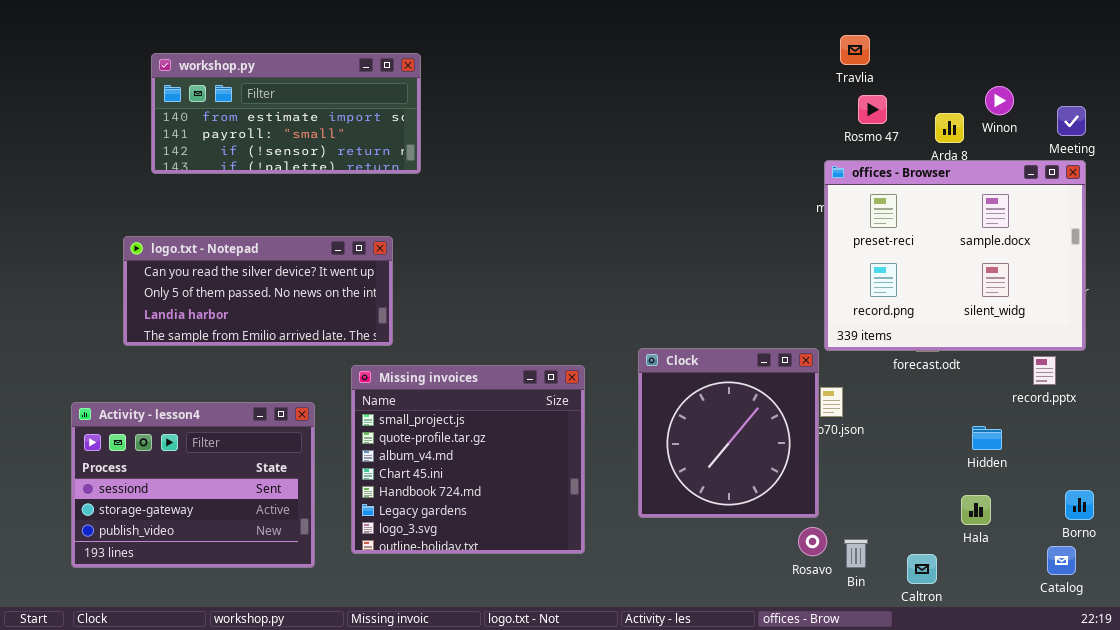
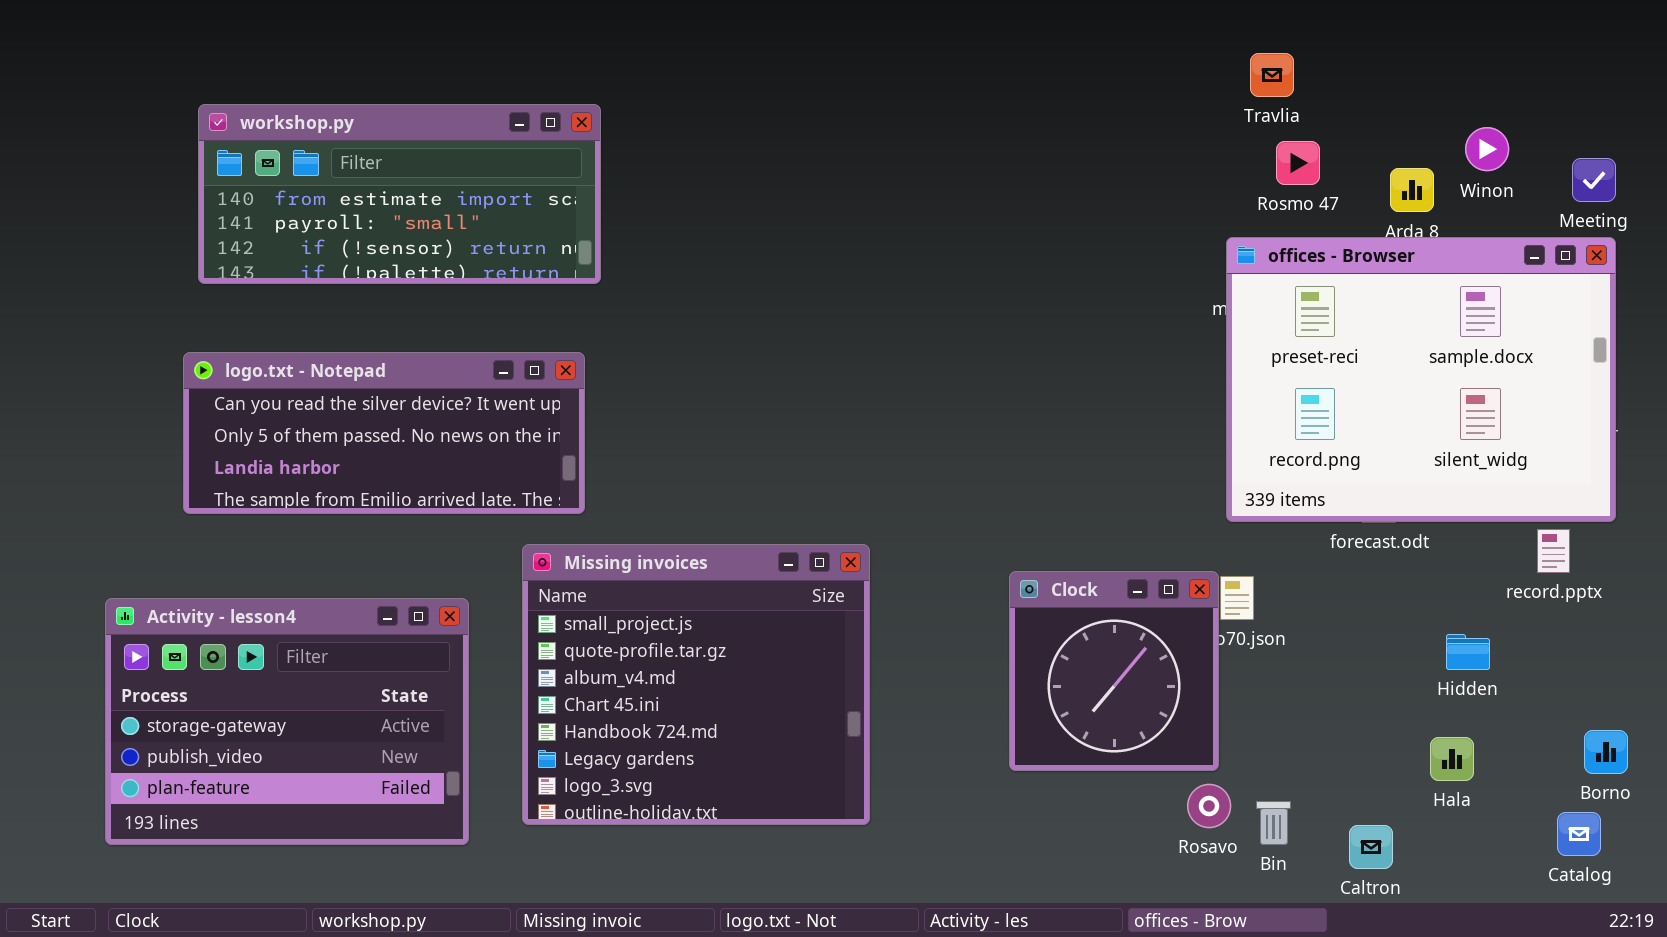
workshop.py: [151,53,421,174] -> [198,104,601,284], moved
Clock: [638,348,819,518] -> [1009,571,1219,771], resized
Activity - lesson4: [71,402,315,568] -> [105,598,469,845], scrolled down 1 row

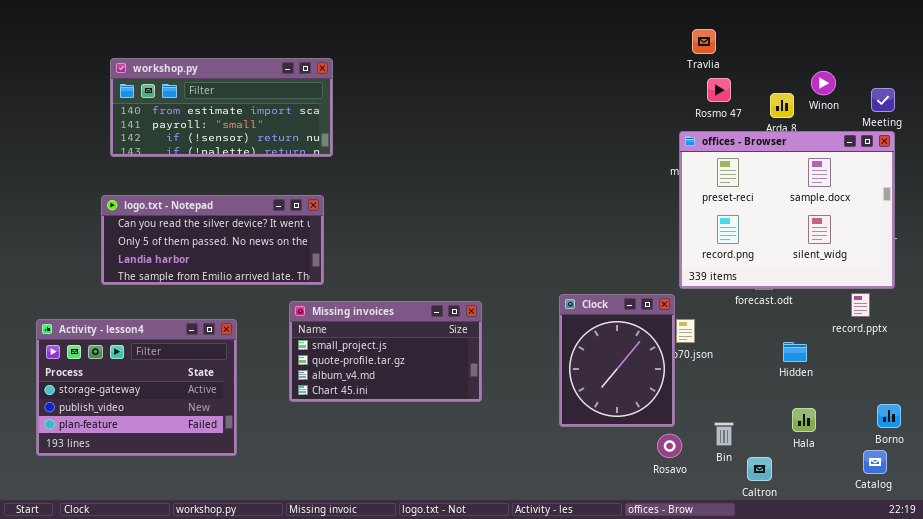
Missing invoices: [522,544,870,825] -> [289,301,482,402], resized
Clock: [1009,571,1219,771] -> [559,294,675,427], resized
Activity - lesson4: [105,598,469,845] -> [36,319,237,456], moved
Hidden: [1446,634,1490,670] -> [783,342,807,362], moved
Bin: [1256,801,1291,845] -> [714,422,734,446], moved

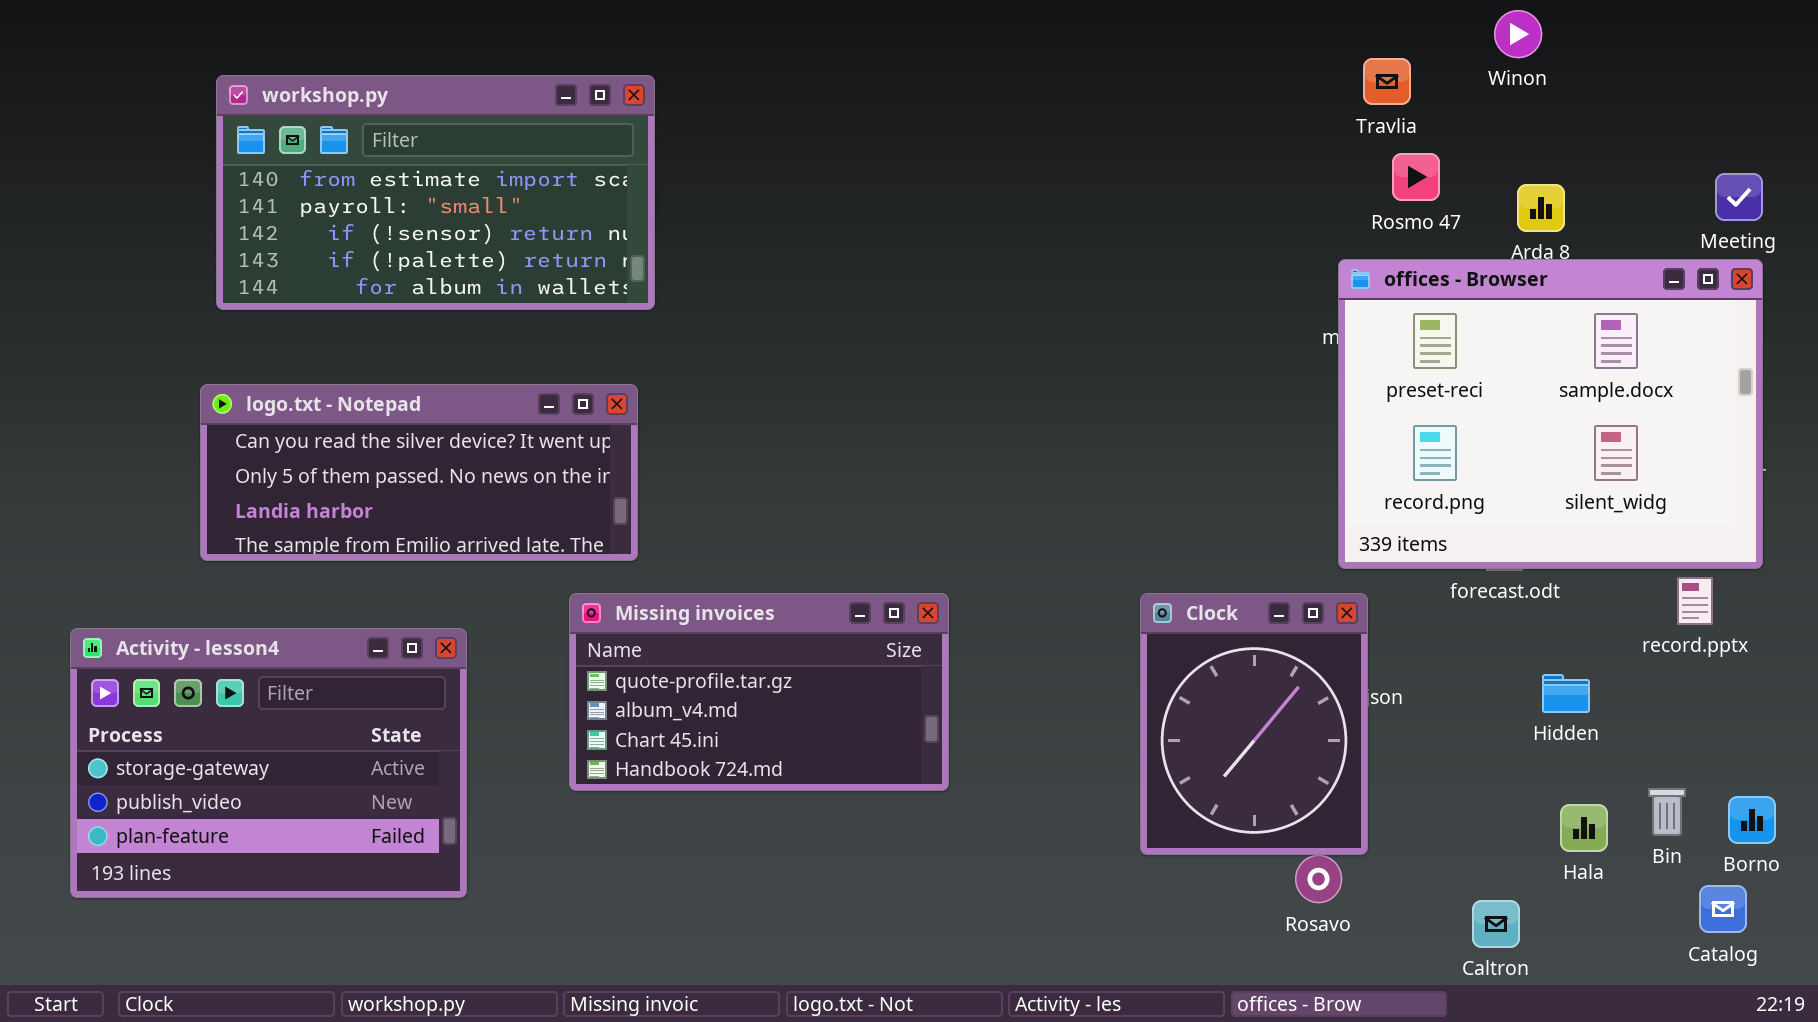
workshop.py: [110,58,333,157] -> [216,75,655,310], resized
Winon: [811,71,836,95] -> [1494,10,1542,58], moved
Clock: [559,294,675,427] -> [1140,593,1368,855], moved
Missing invoices: [289,301,482,402] -> [569,593,949,791], scrolled down 1 row
Bin: [714,422,734,446] -> [1648,788,1686,836], moved

